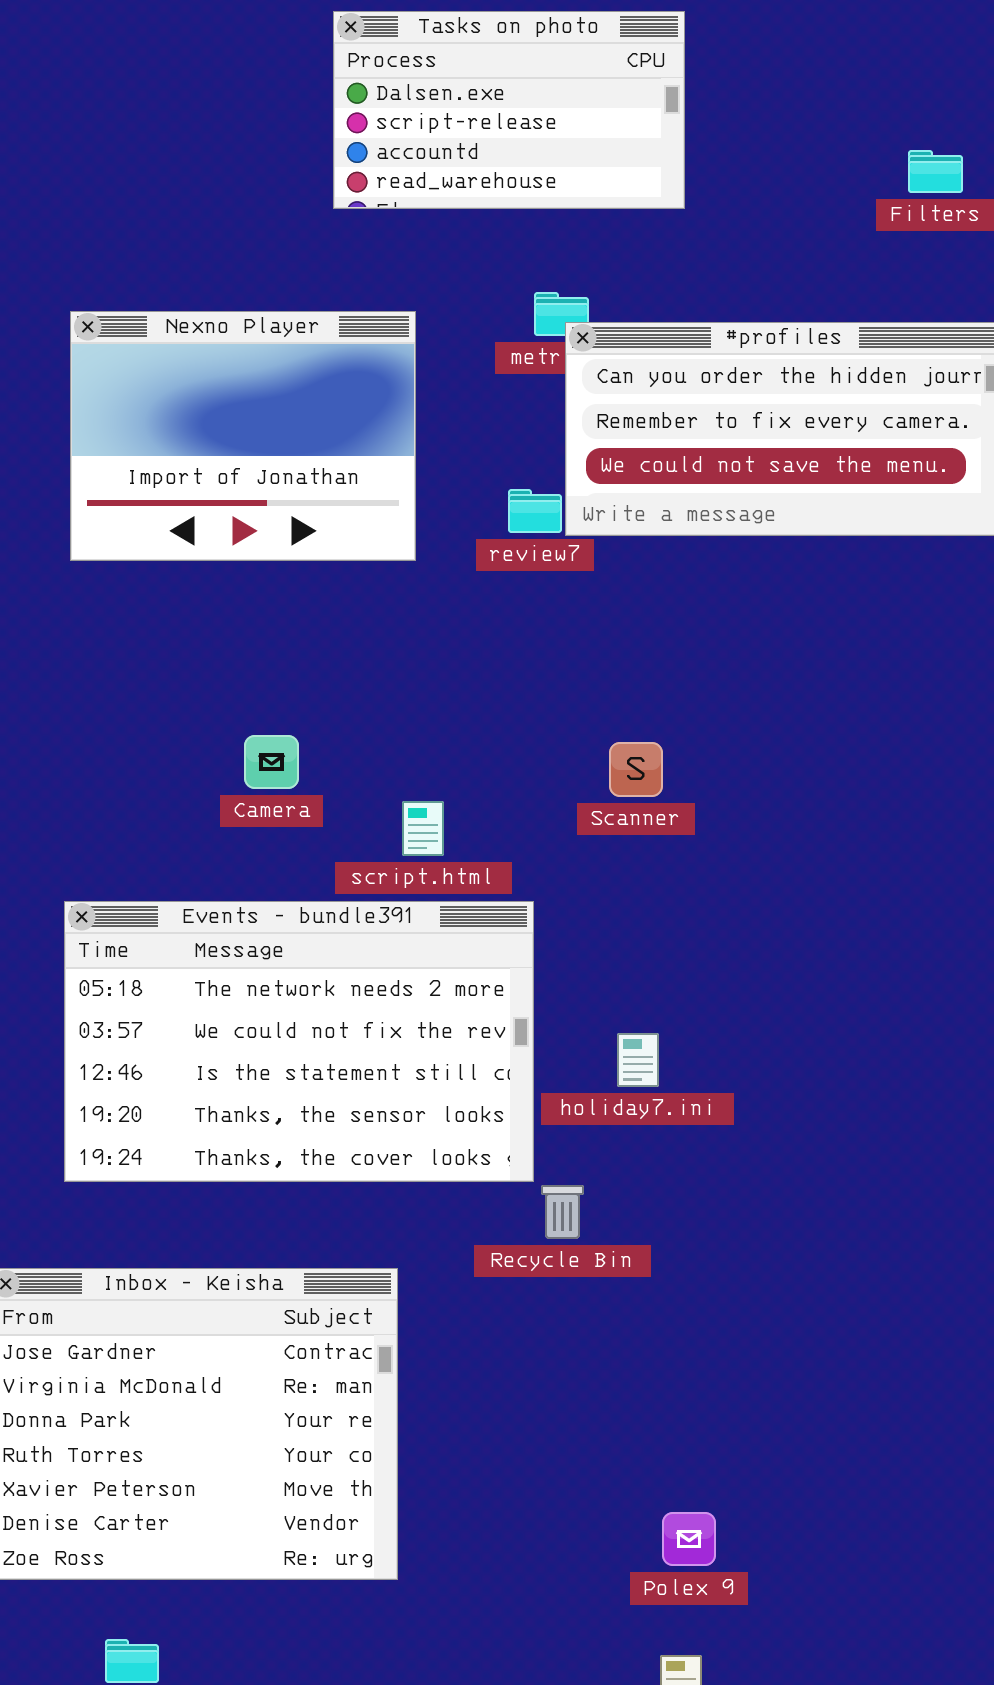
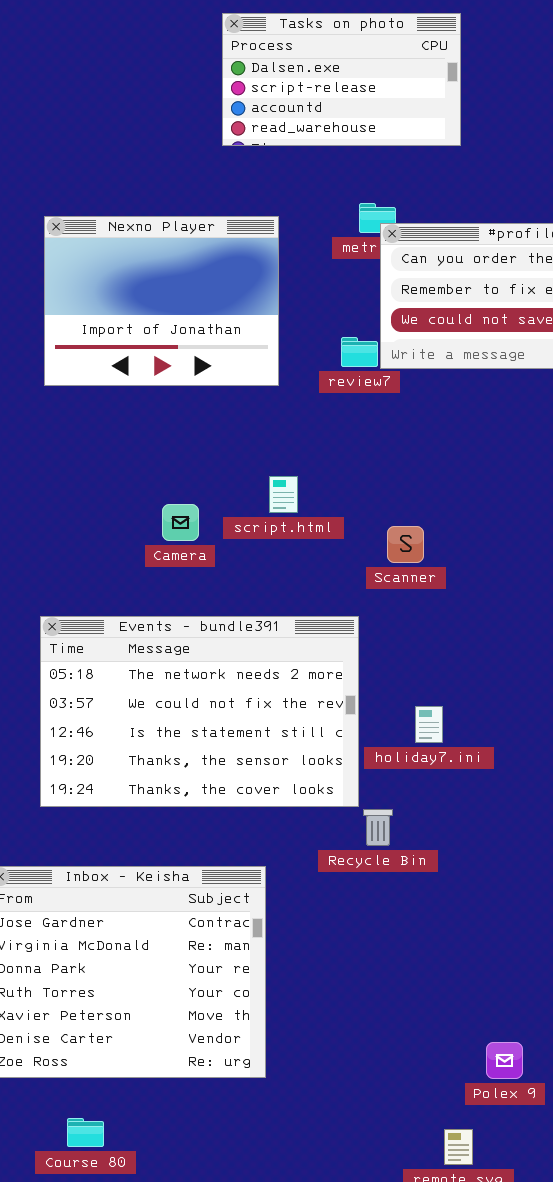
Scanner: [609,742,663,797] -> [387,526,424,563], moved
script.html: [402,801,444,856] -> [269,476,298,513], moved
Polex 9: [662,1512,716,1566] -> [486,1042,523,1079], moved

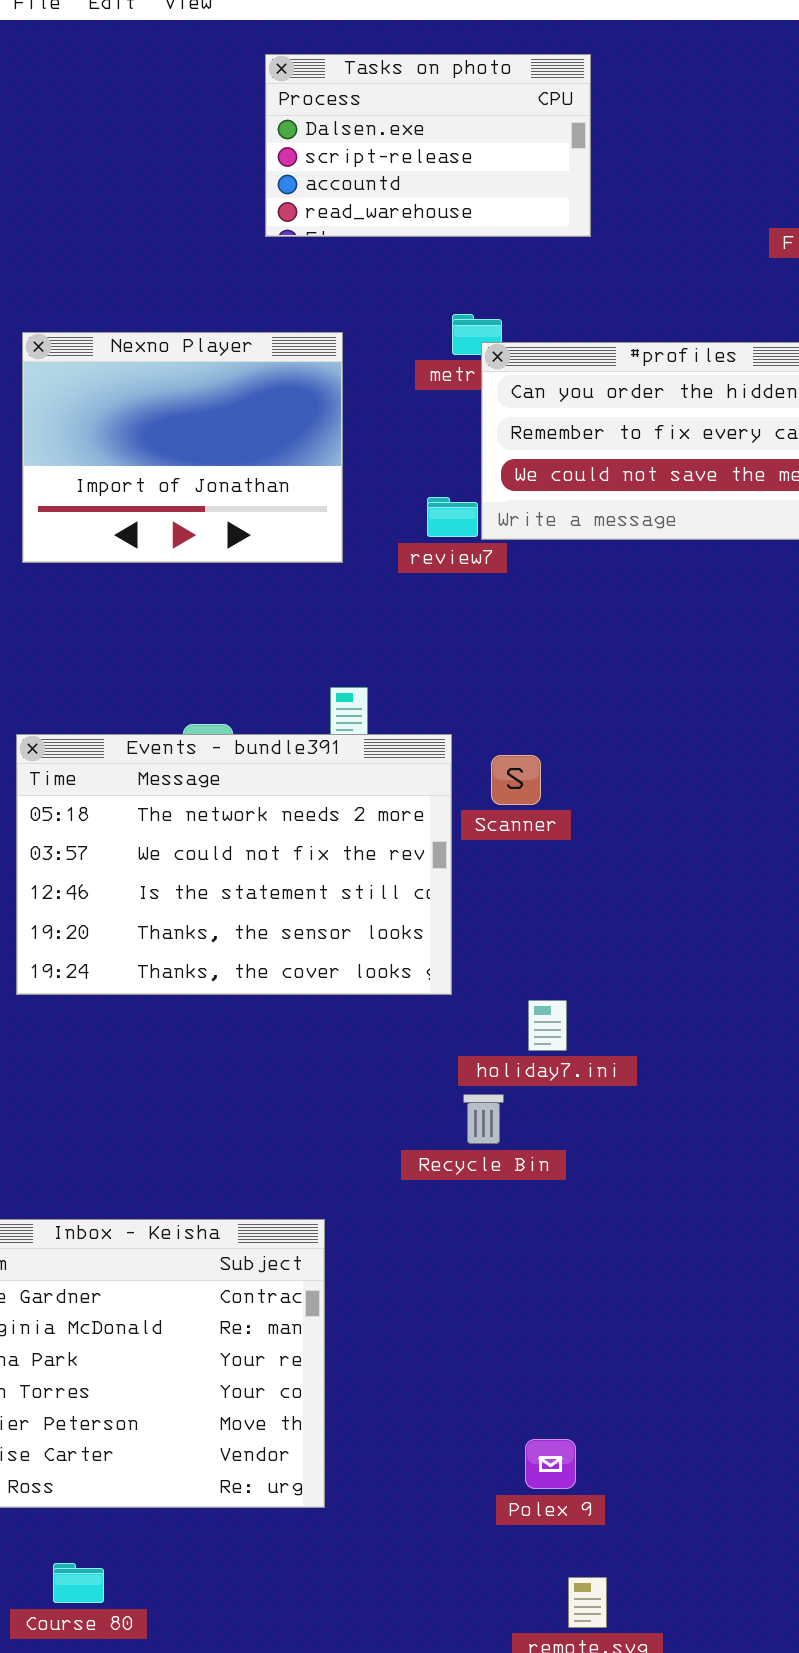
Events - bundle391: [40,616,359,807] -> [16,734,452,995], moved
Recycle Bin: [363,809,393,846] -> [463,1094,504,1144], moved
Polex 9: [486,1042,523,1079] -> [525,1439,576,1489], moved

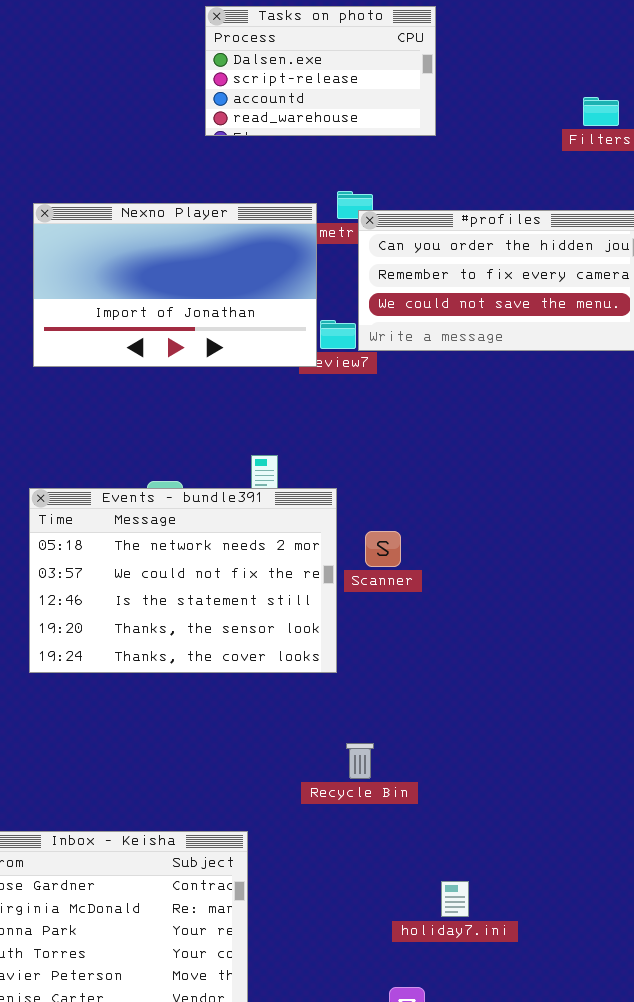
Nexno Player: [22,332,343,563] -> [33,203,317,367], resized
Scanner: [491,755,541,805] -> [365,531,401,567], moved
holiday7.ini: [528,1000,567,1051] -> [441,881,469,917], moved

